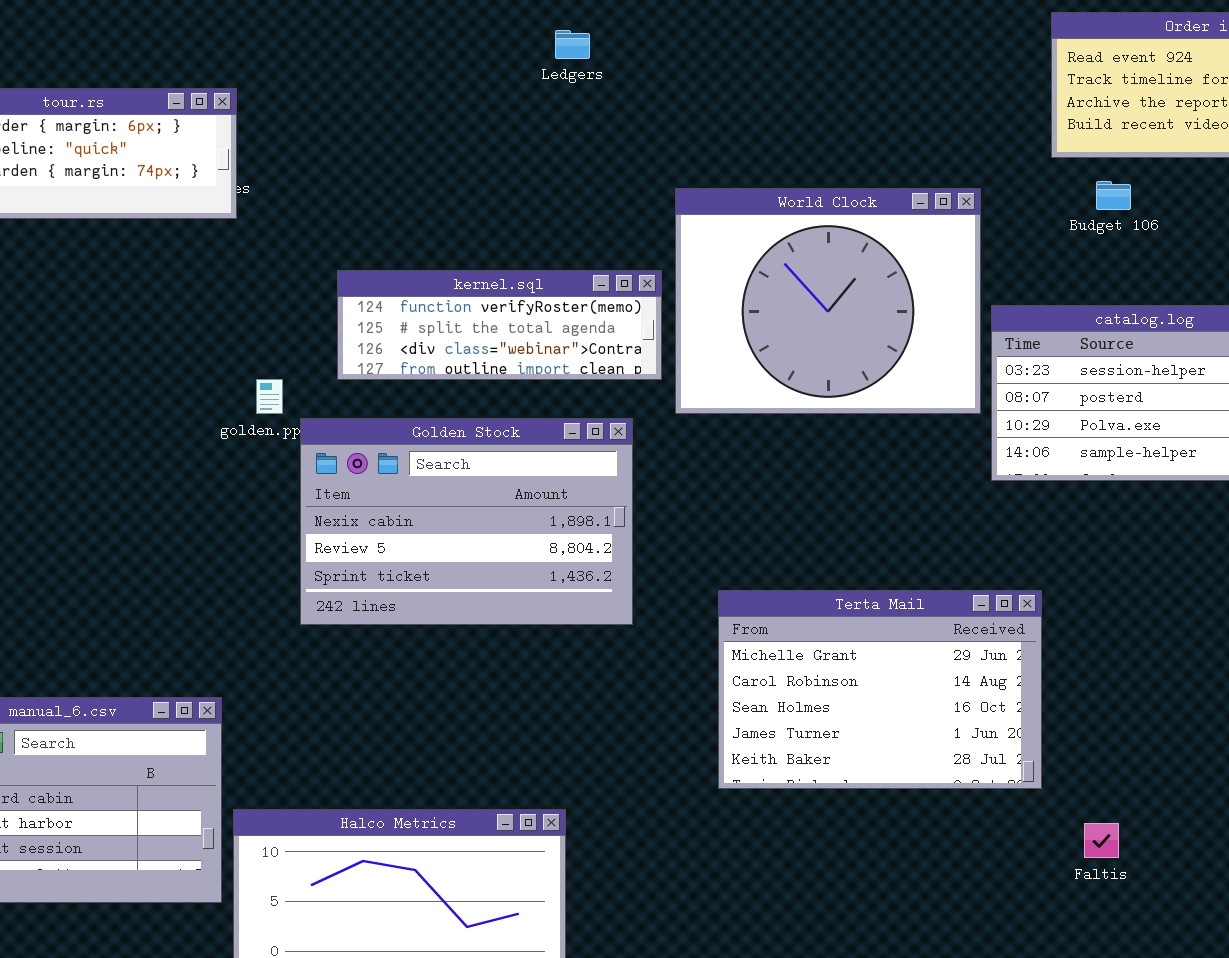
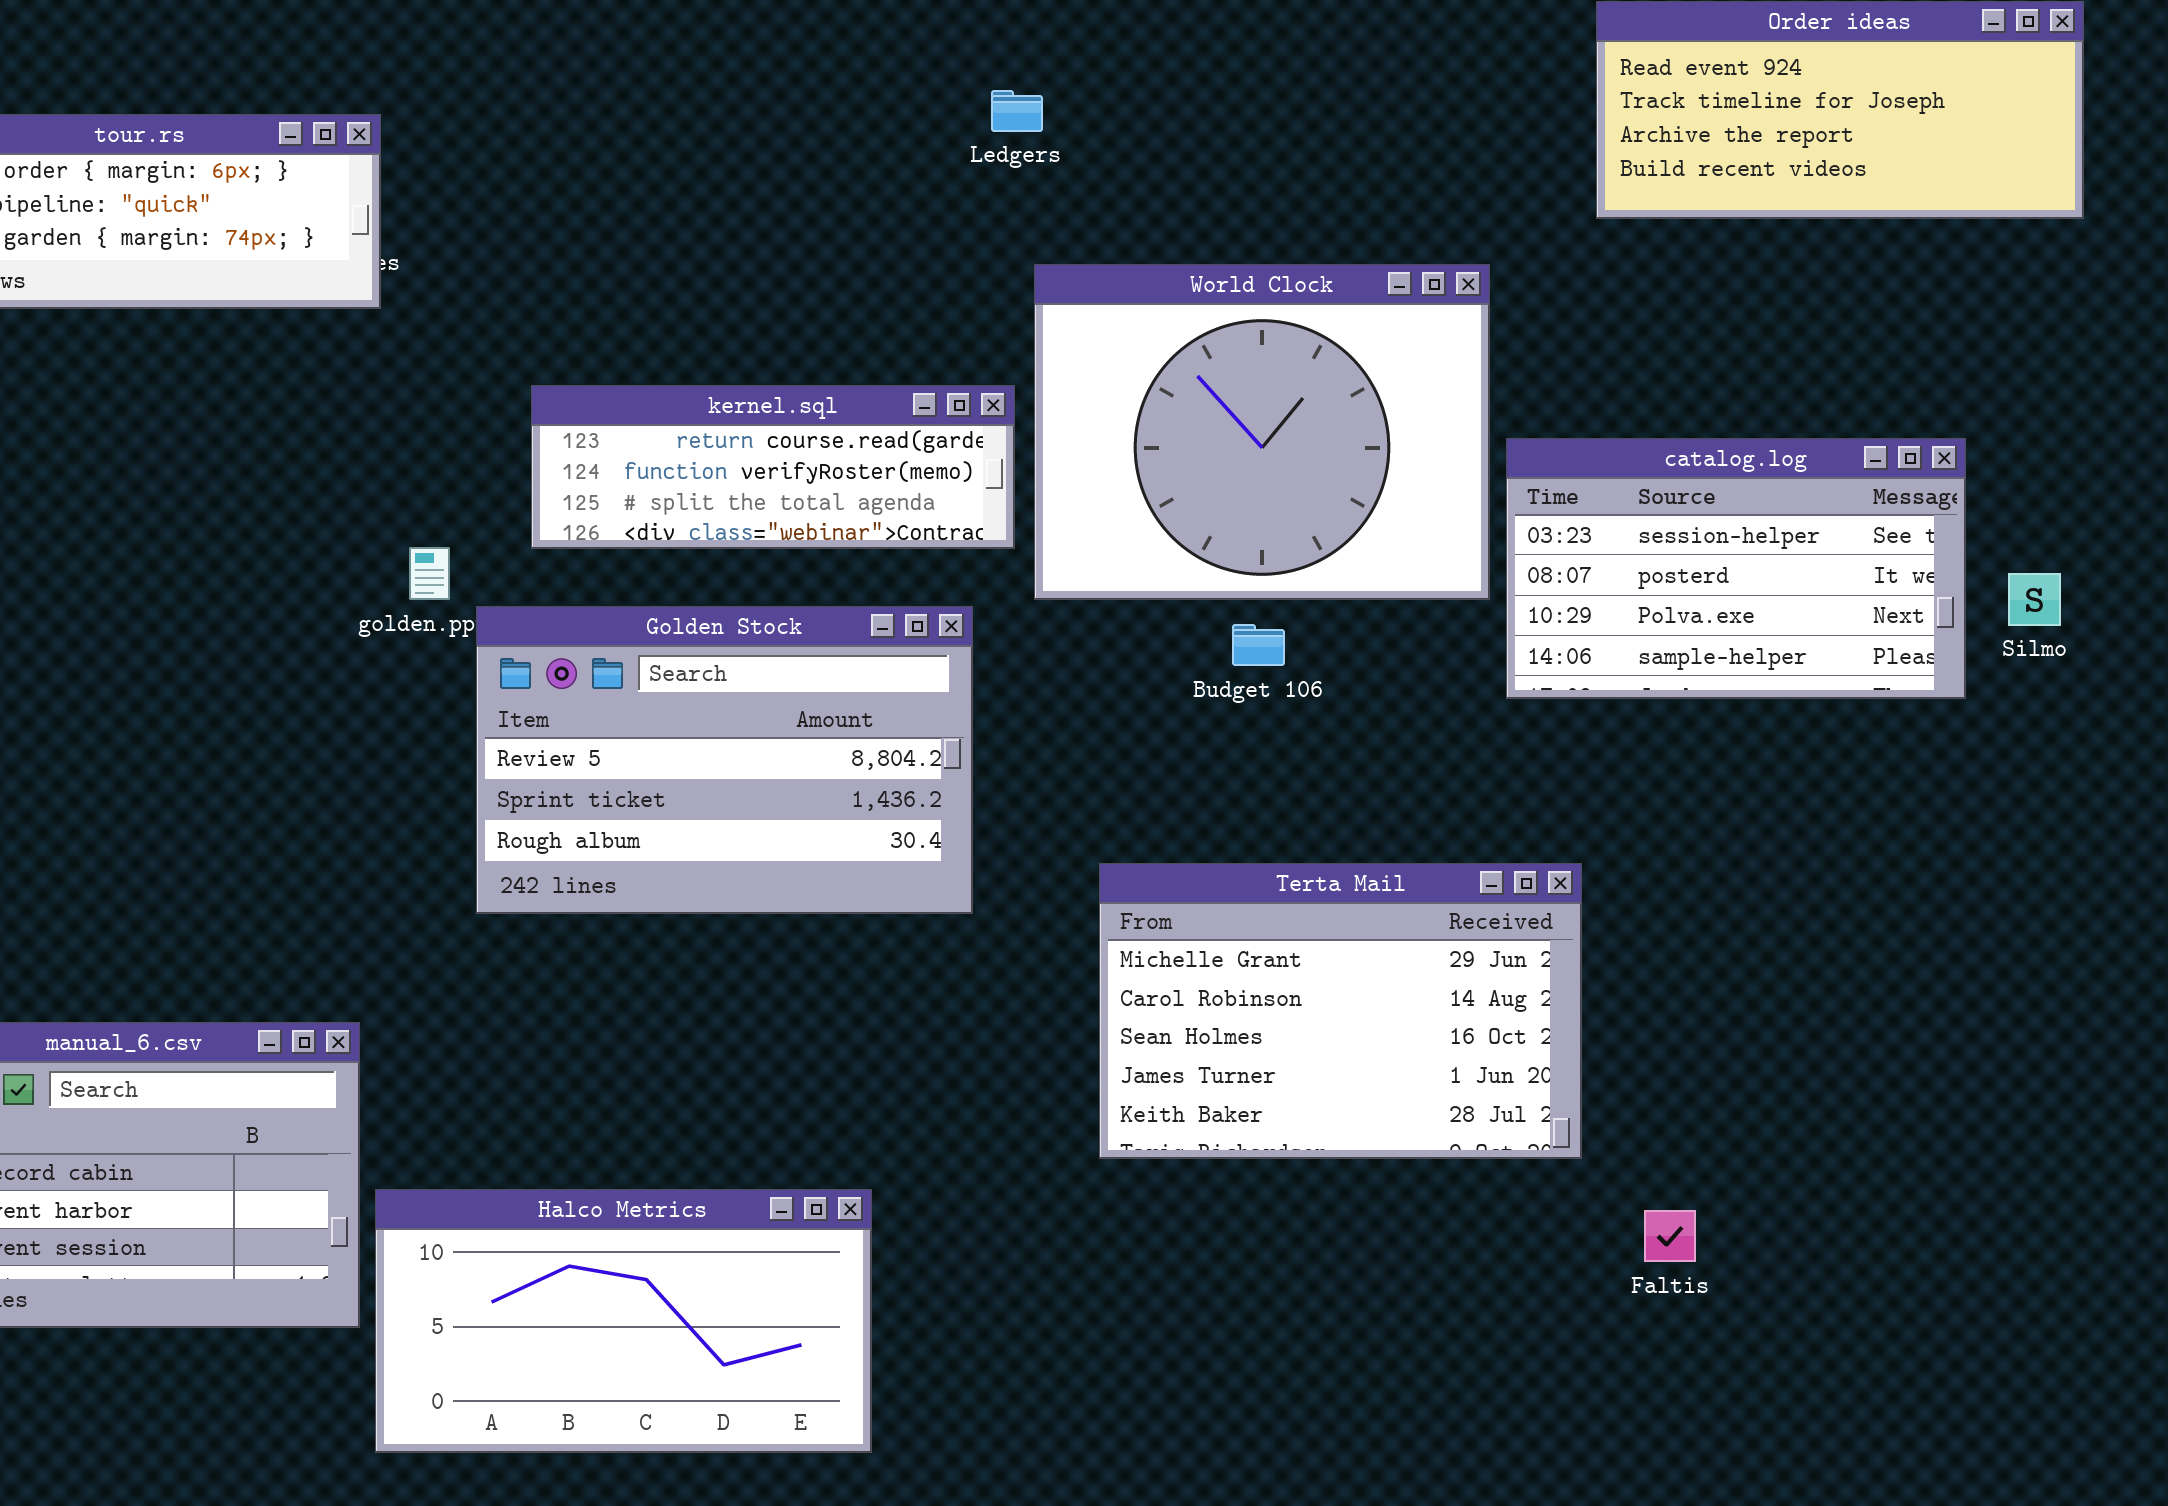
Ledgers: [555,30,590,59] -> [991,90,1043,132], moved
Budget 106: [1096,181,1131,210] -> [1232,624,1285,666], moved
kernel.sql: [337,270,662,380] -> [531,385,1015,549], scrolled up 1 row
Golden Stock: [300,418,633,625] -> [476,606,973,914], scrolled down 1 row

